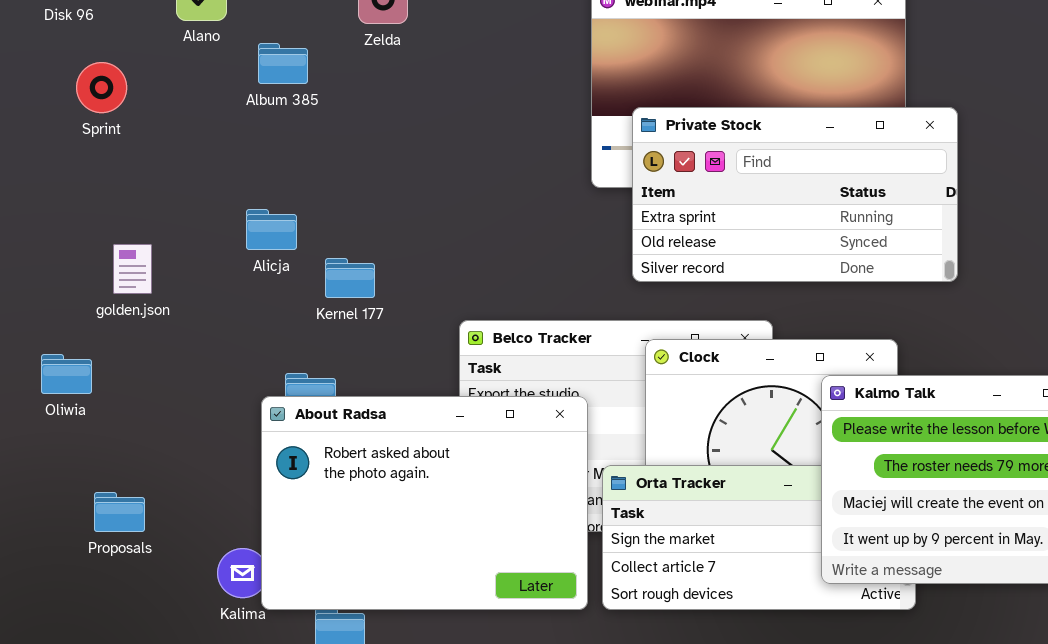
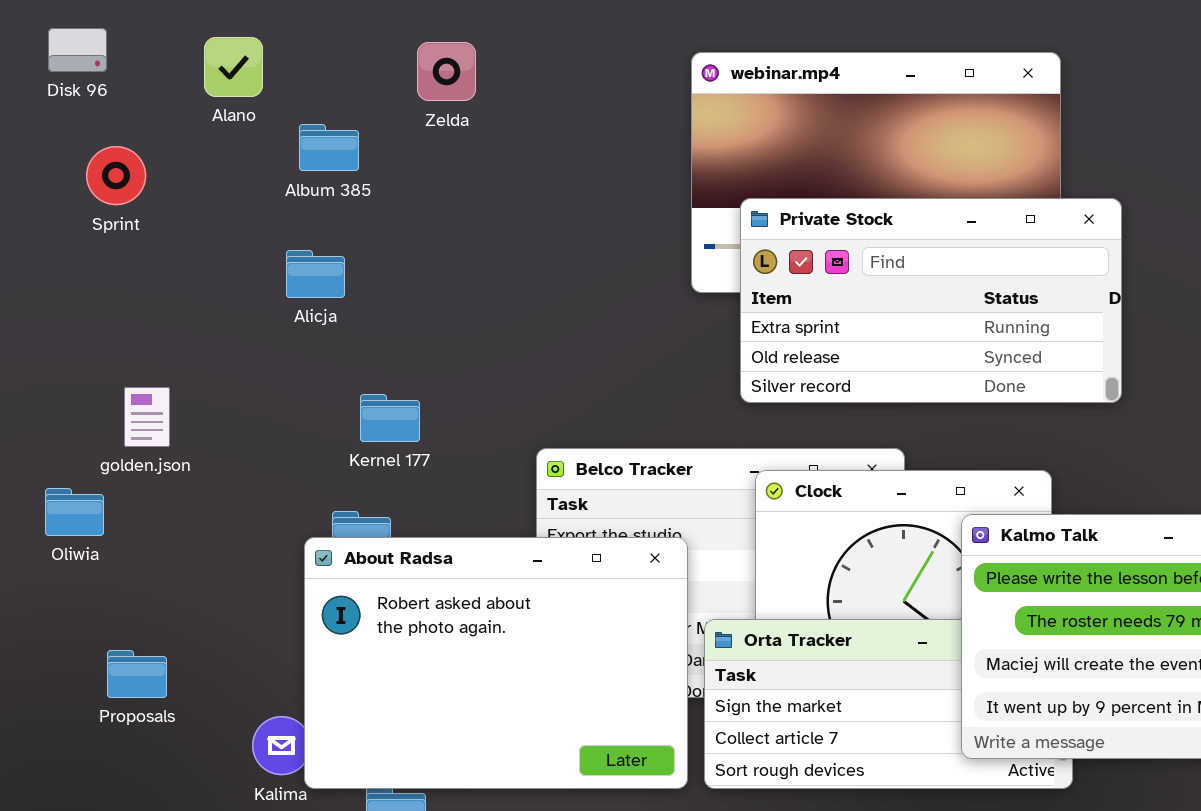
Alicja: [246,209,297,250] -> [286,250,345,298], moved
golden.json: [113,244,152,294] -> [124,387,170,447], moved
Kernel 177: [325,258,375,298] -> [360,394,420,442], moved

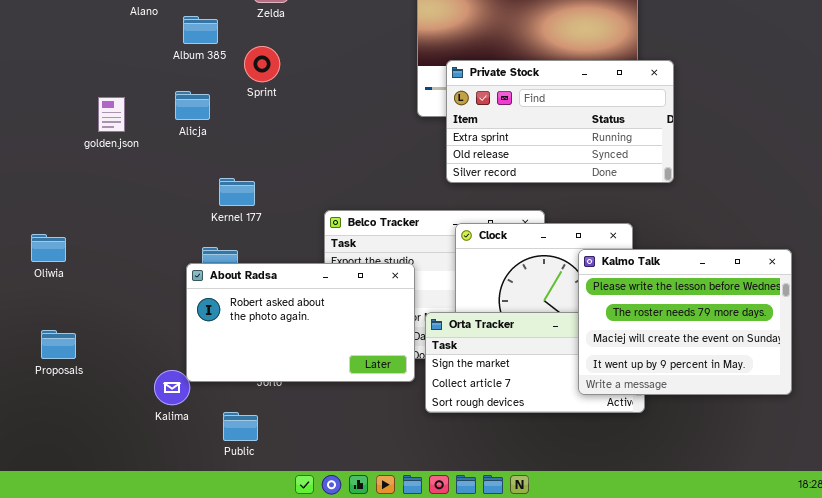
Sprint: [86,146,146,205] -> [244,46,280,82], moved
golden.json: [124,387,170,447] -> [98,97,125,132], moved
About Radsa: [304,537,688,789] -> [186,263,415,382], resized
Proposals: [107,650,167,698] -> [41,330,76,359], moved

